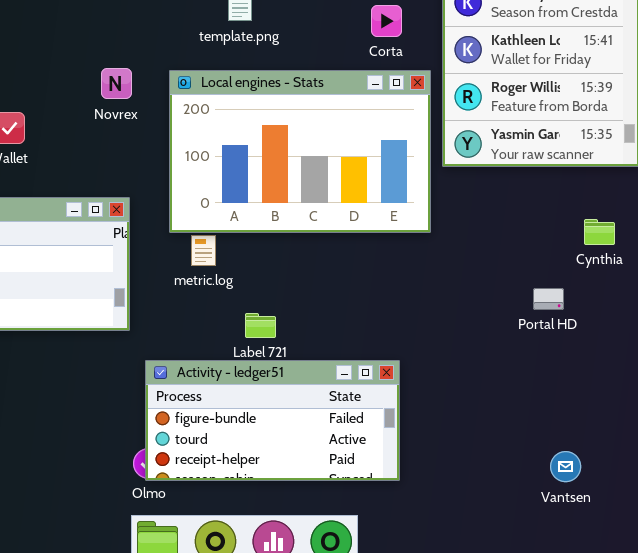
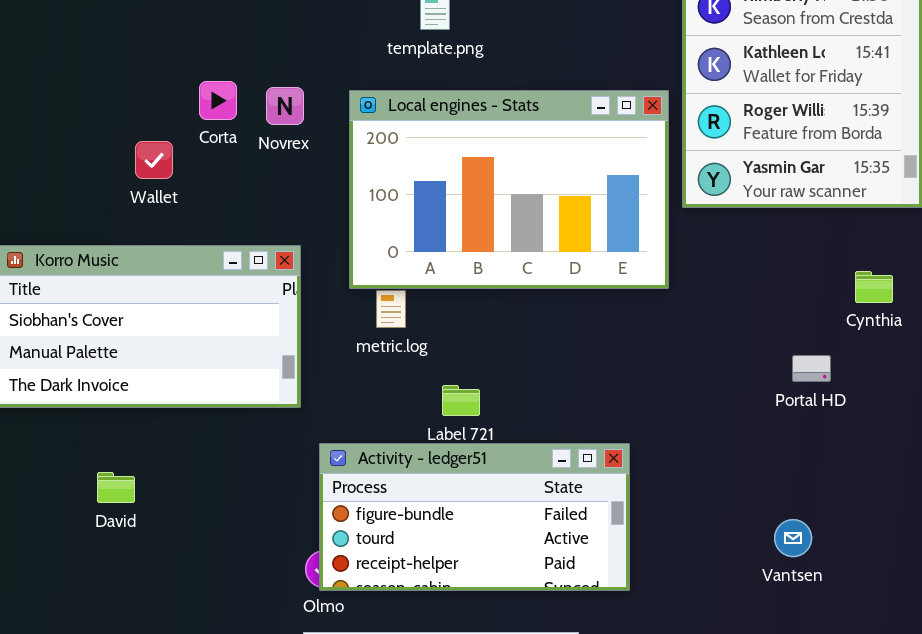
Corta: [371,5,402,37] -> [199,81,237,120], moved
Vantsen: [550,451,581,482] -> [774,519,812,557], moved

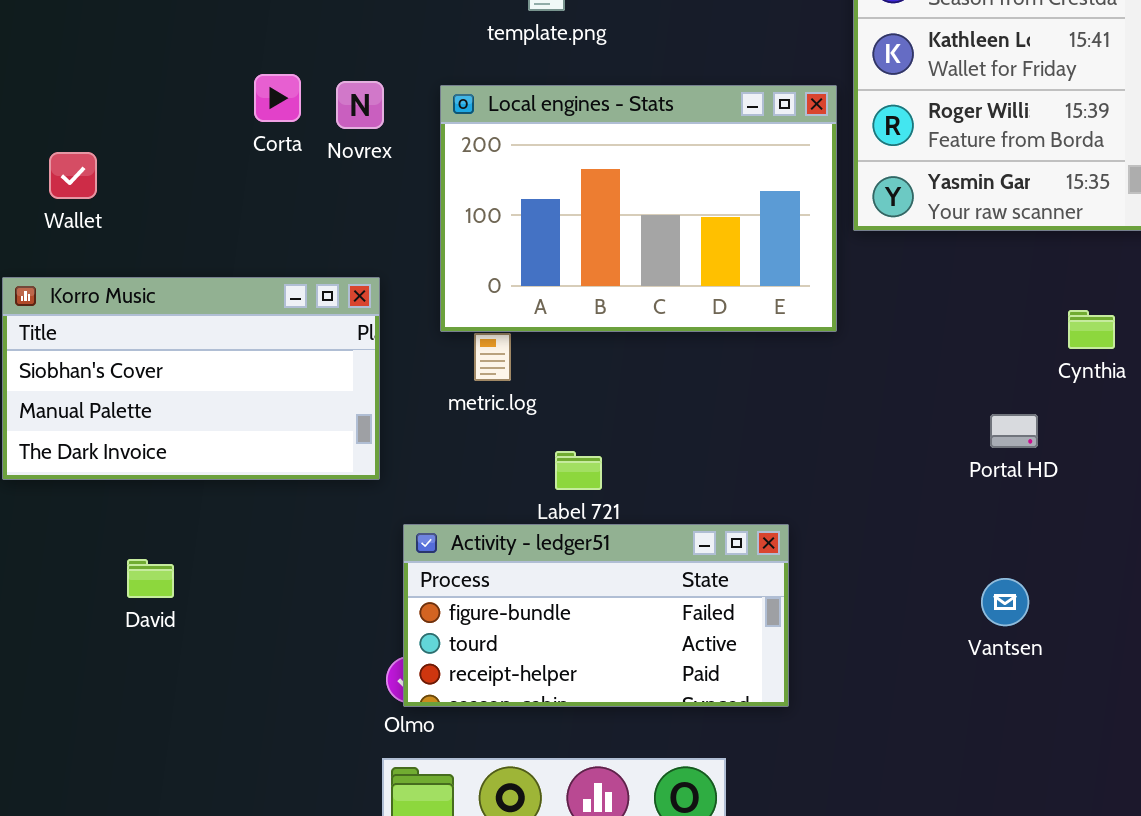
Wallet: [135,141,173,179] -> [49,152,97,199], moved
Vantsen: [774,519,812,557] -> [981,578,1029,626], moved

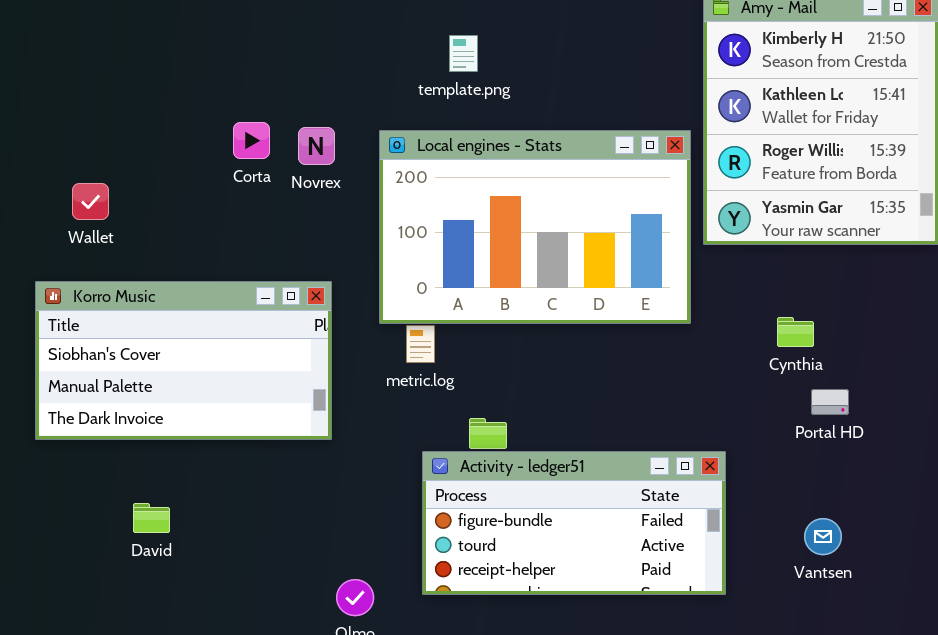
Cynthia: [1068,310,1115,349] -> [777,317,814,347], moved
Activity - ledger51: [403,524,789,707] -> [422,451,726,595], moved

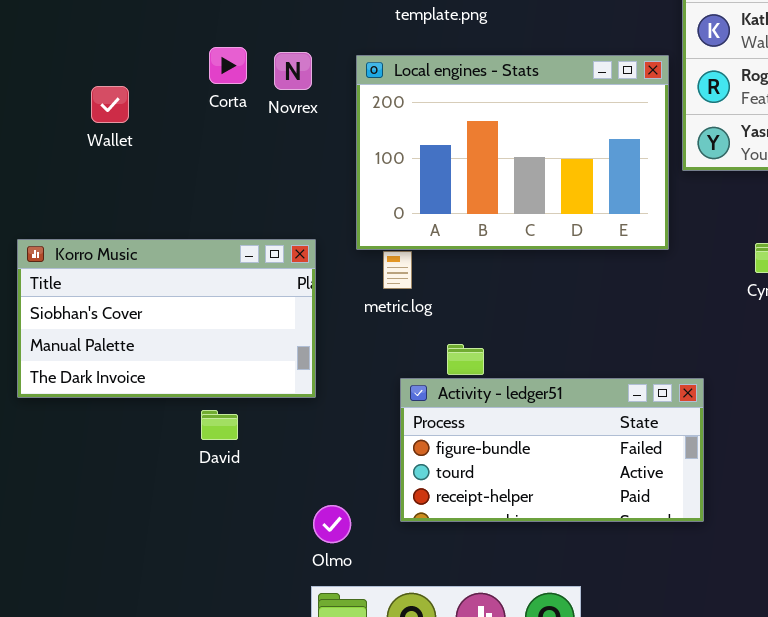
Wallet: [72,183,109,220] -> [91,86,129,123], moved
Korro Music: [35,281,332,440] -> [17,239,316,398], moved
David: [133,503,170,533] -> [201,410,238,440], moved

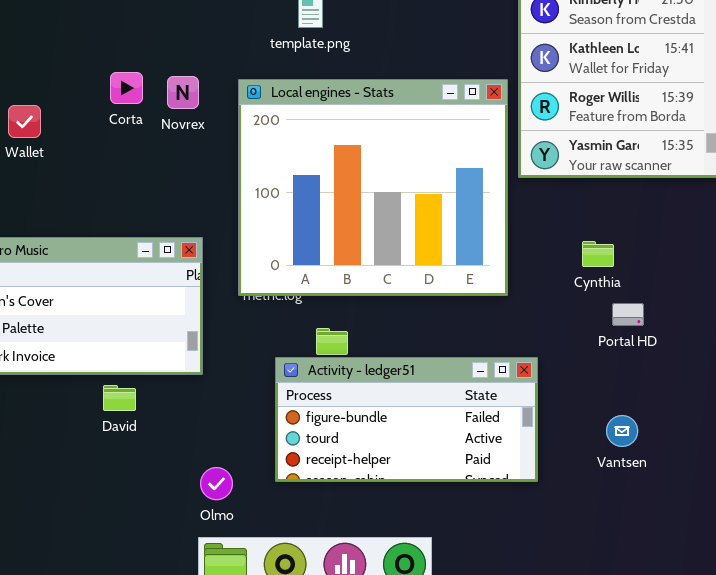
Local engines - Stats: [356,55,669,250] -> [238,79,508,296], resized

